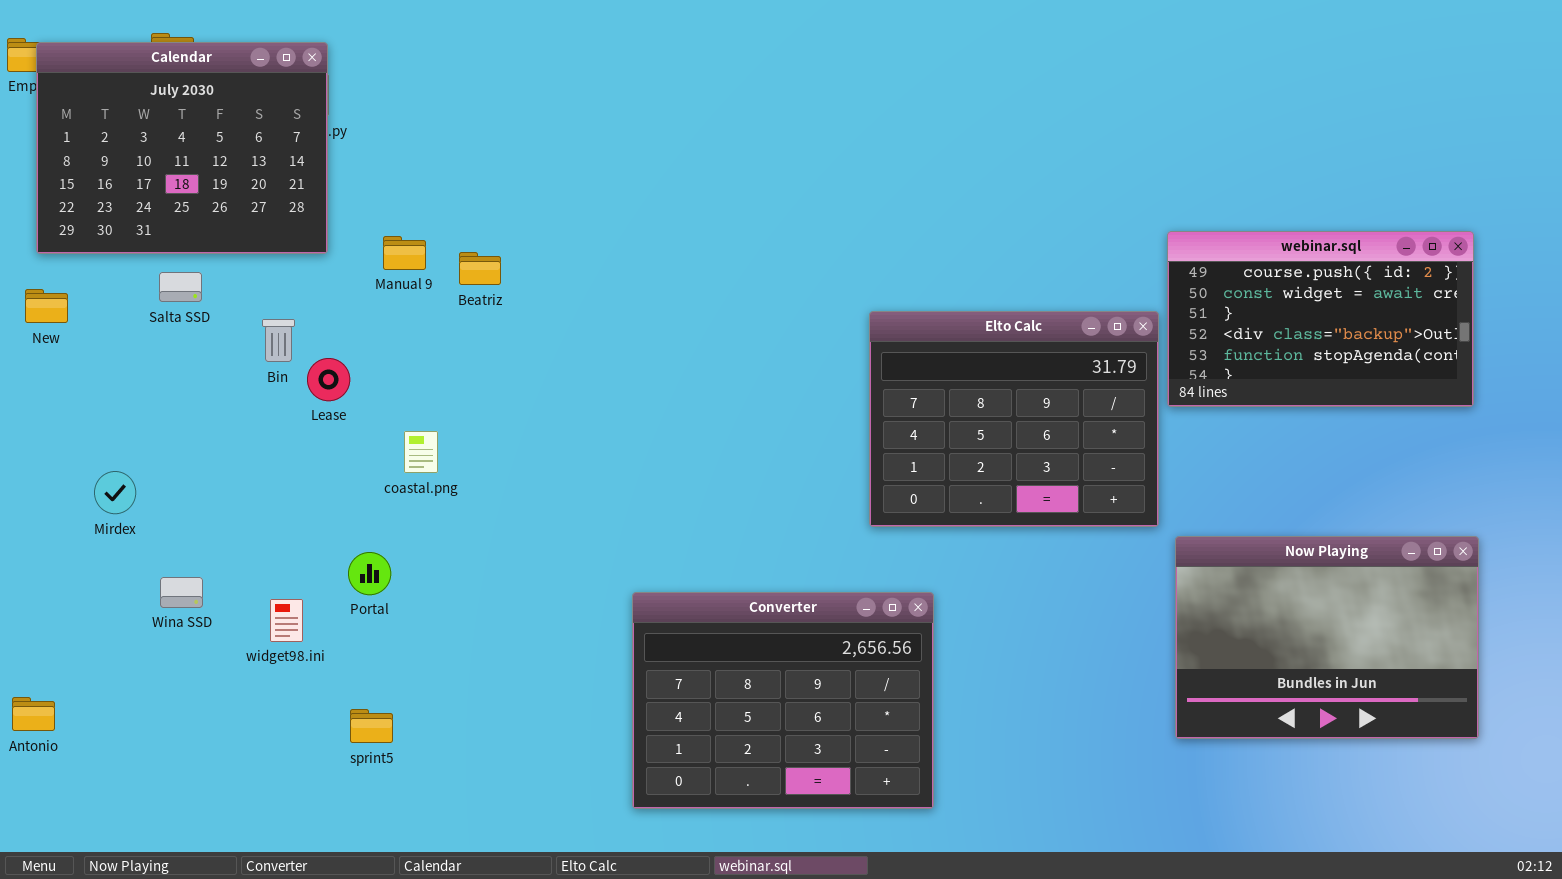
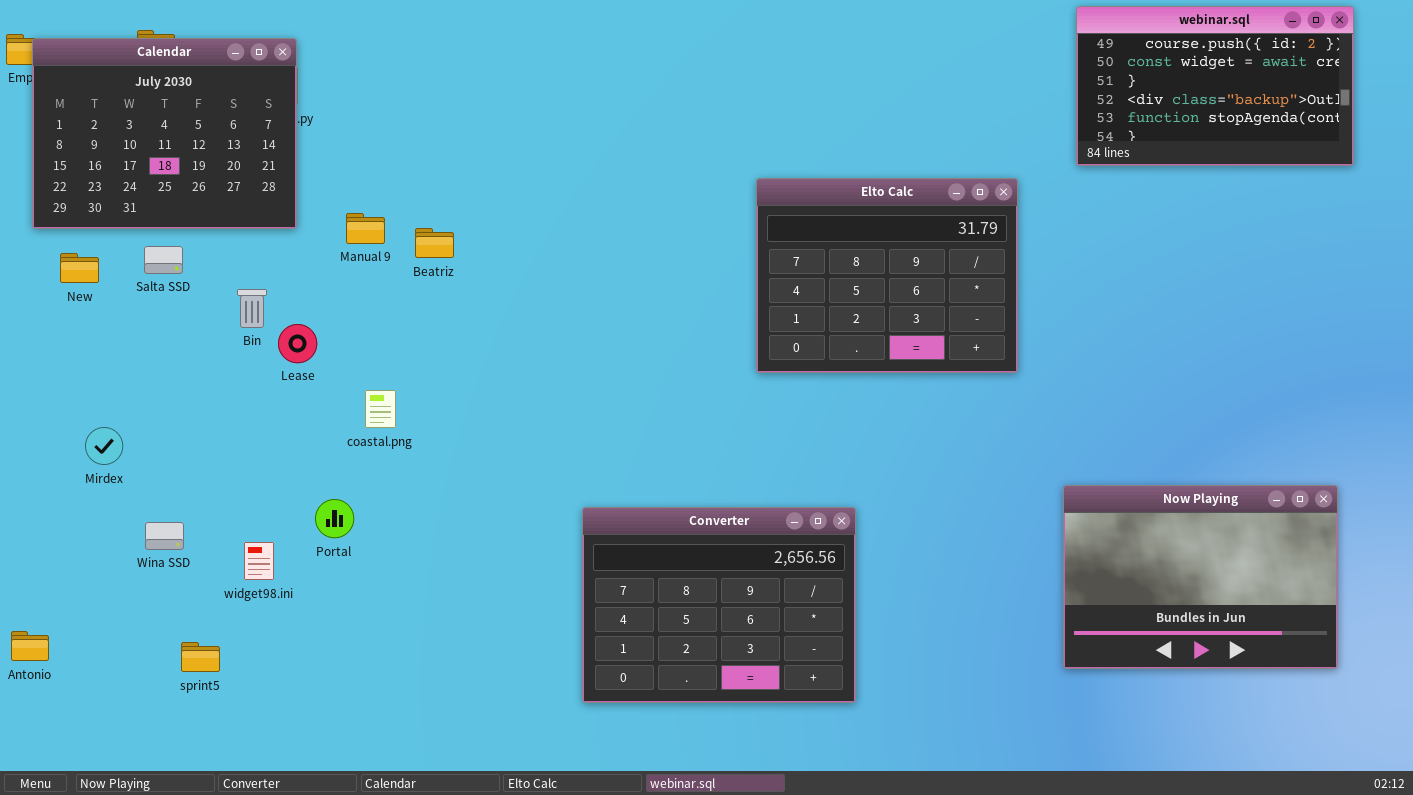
webinar.sql: [1167,231,1474,407] -> [1076,6,1354,166], moved
New: [25,289,68,323] -> [60,253,99,283], moved
Elto Calc: [869,311,1159,527] -> [756,178,1018,373], moved
Converter: [632,592,934,809] -> [582,507,856,703], moved
sprint5: [350,709,393,743] -> [181,642,220,672], moved

